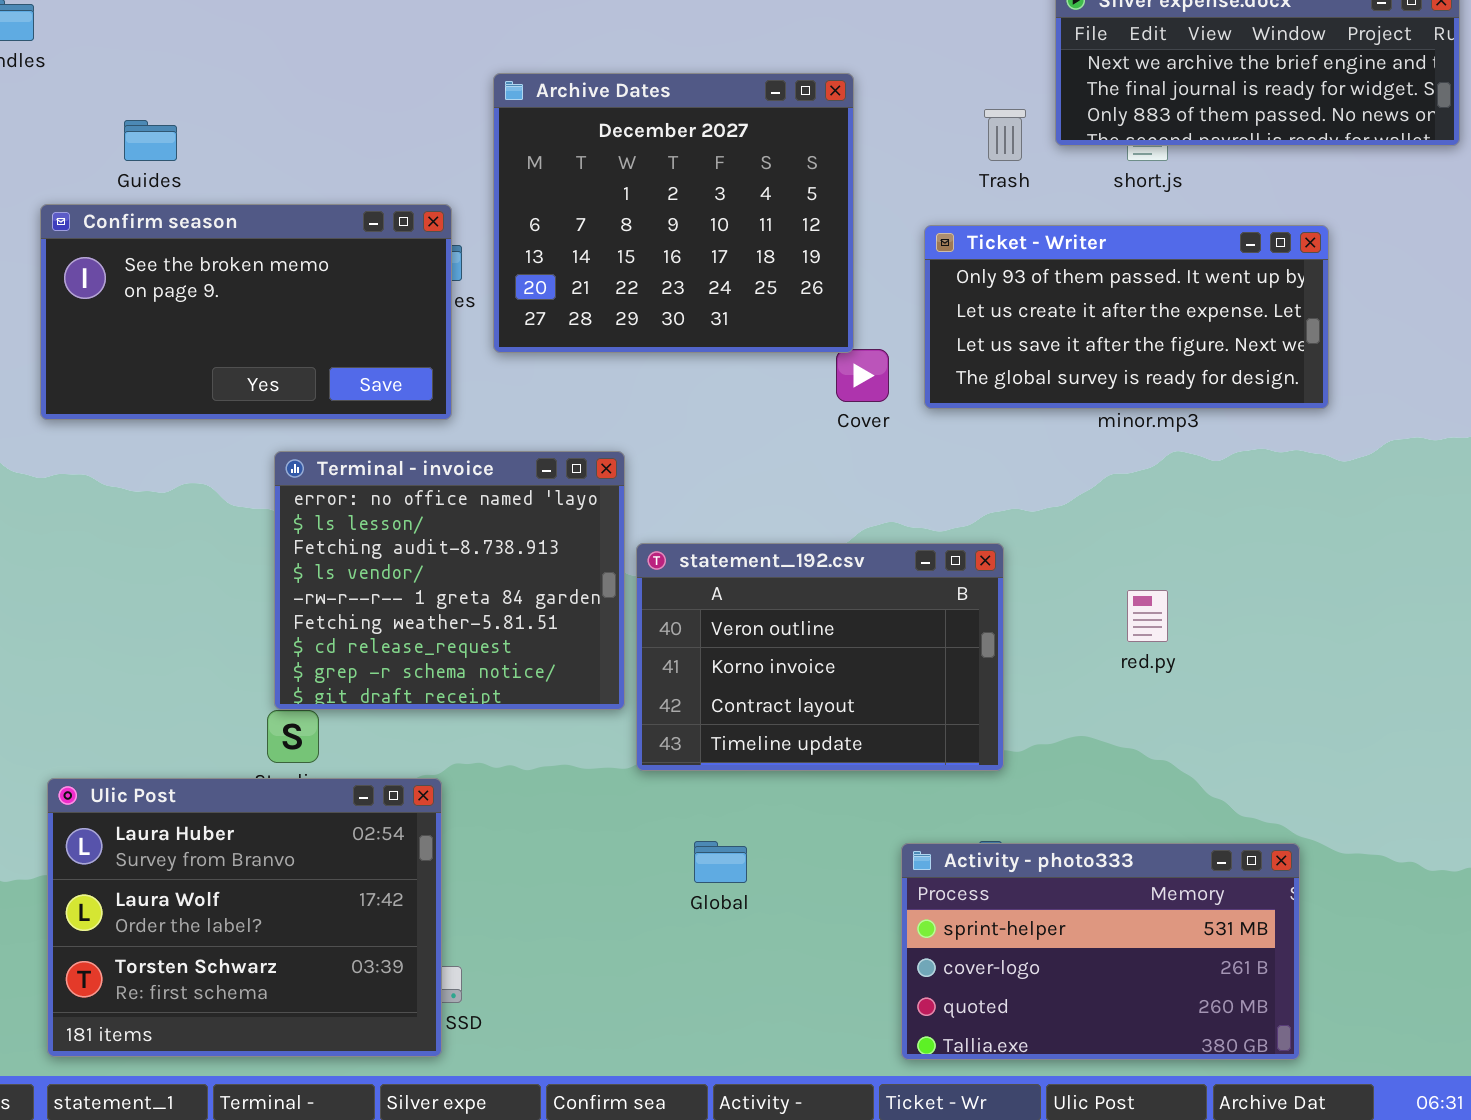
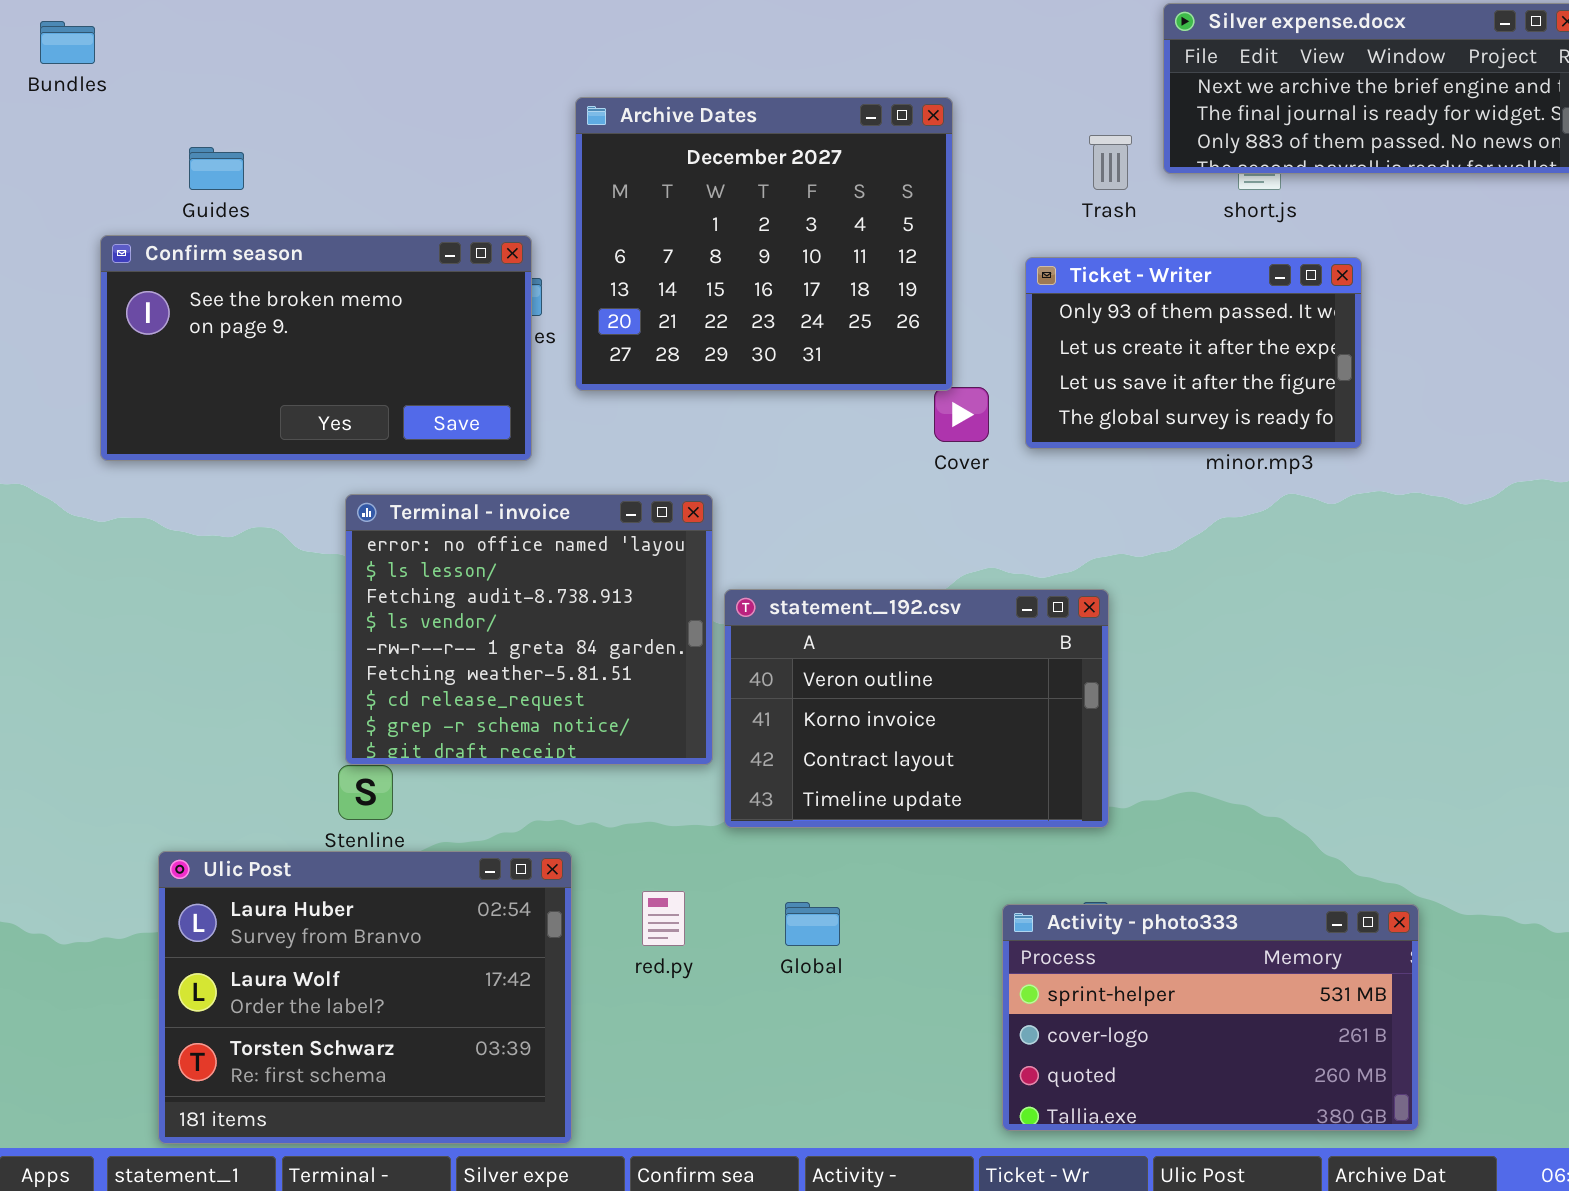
Ticket - Writer: [924,225,1329,409] -> [1025,257,1362,449], resized
red.py: [1127,590,1168,642] -> [642,891,685,946], moved
Ulic Post: [47,778,442,1057] -> [158,851,572,1144], moved

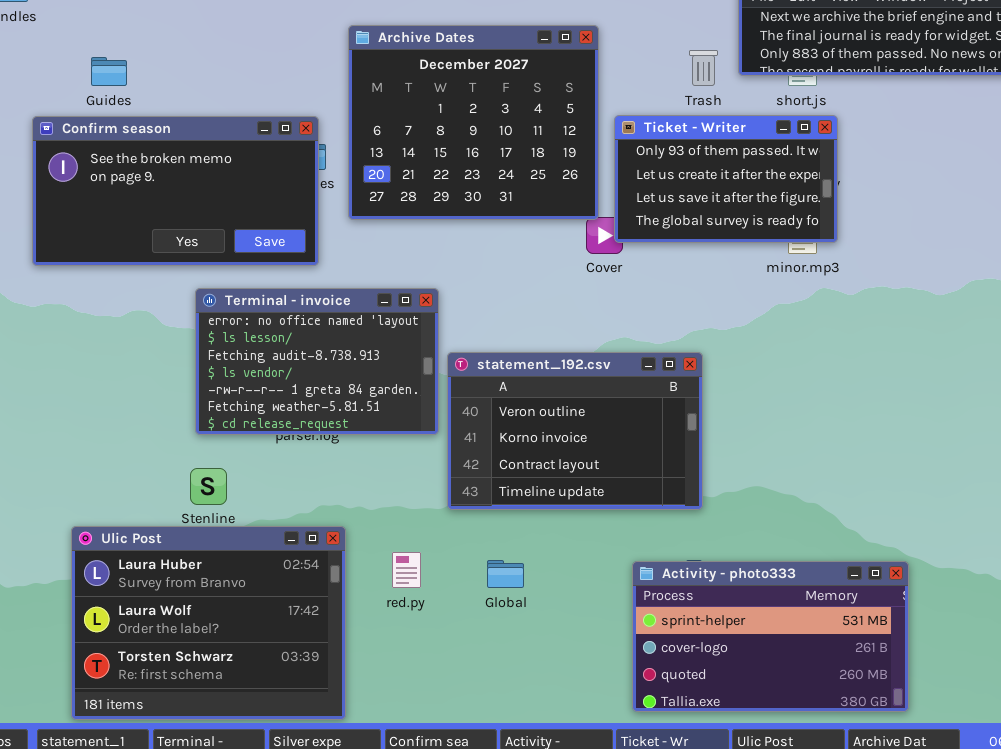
Ticket - Writer: [1025,257,1362,449] -> [614,115,838,243], moved
Terminal - invoice: [345,494,713,765] -> [195,288,439,435], resized

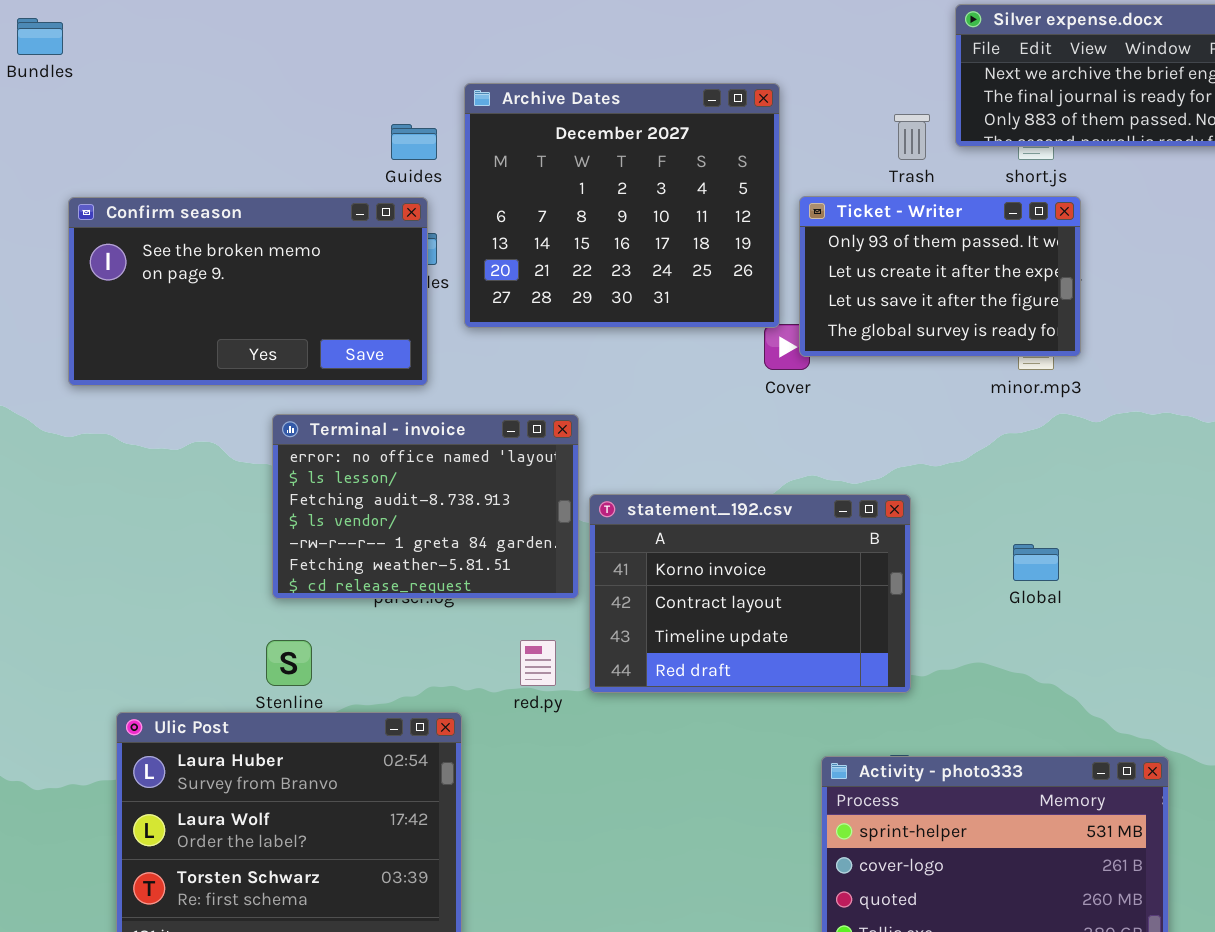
Guides: [91,57,127,86] -> [391,124,437,160], moved
statement_192.csv: [447,352,703,510] -> [589,494,911,693], scrolled down 1 row
red.py: [392,552,421,588] -> [520,640,556,686], moved
Global: [487,560,524,588] -> [1013,544,1059,581], moved

